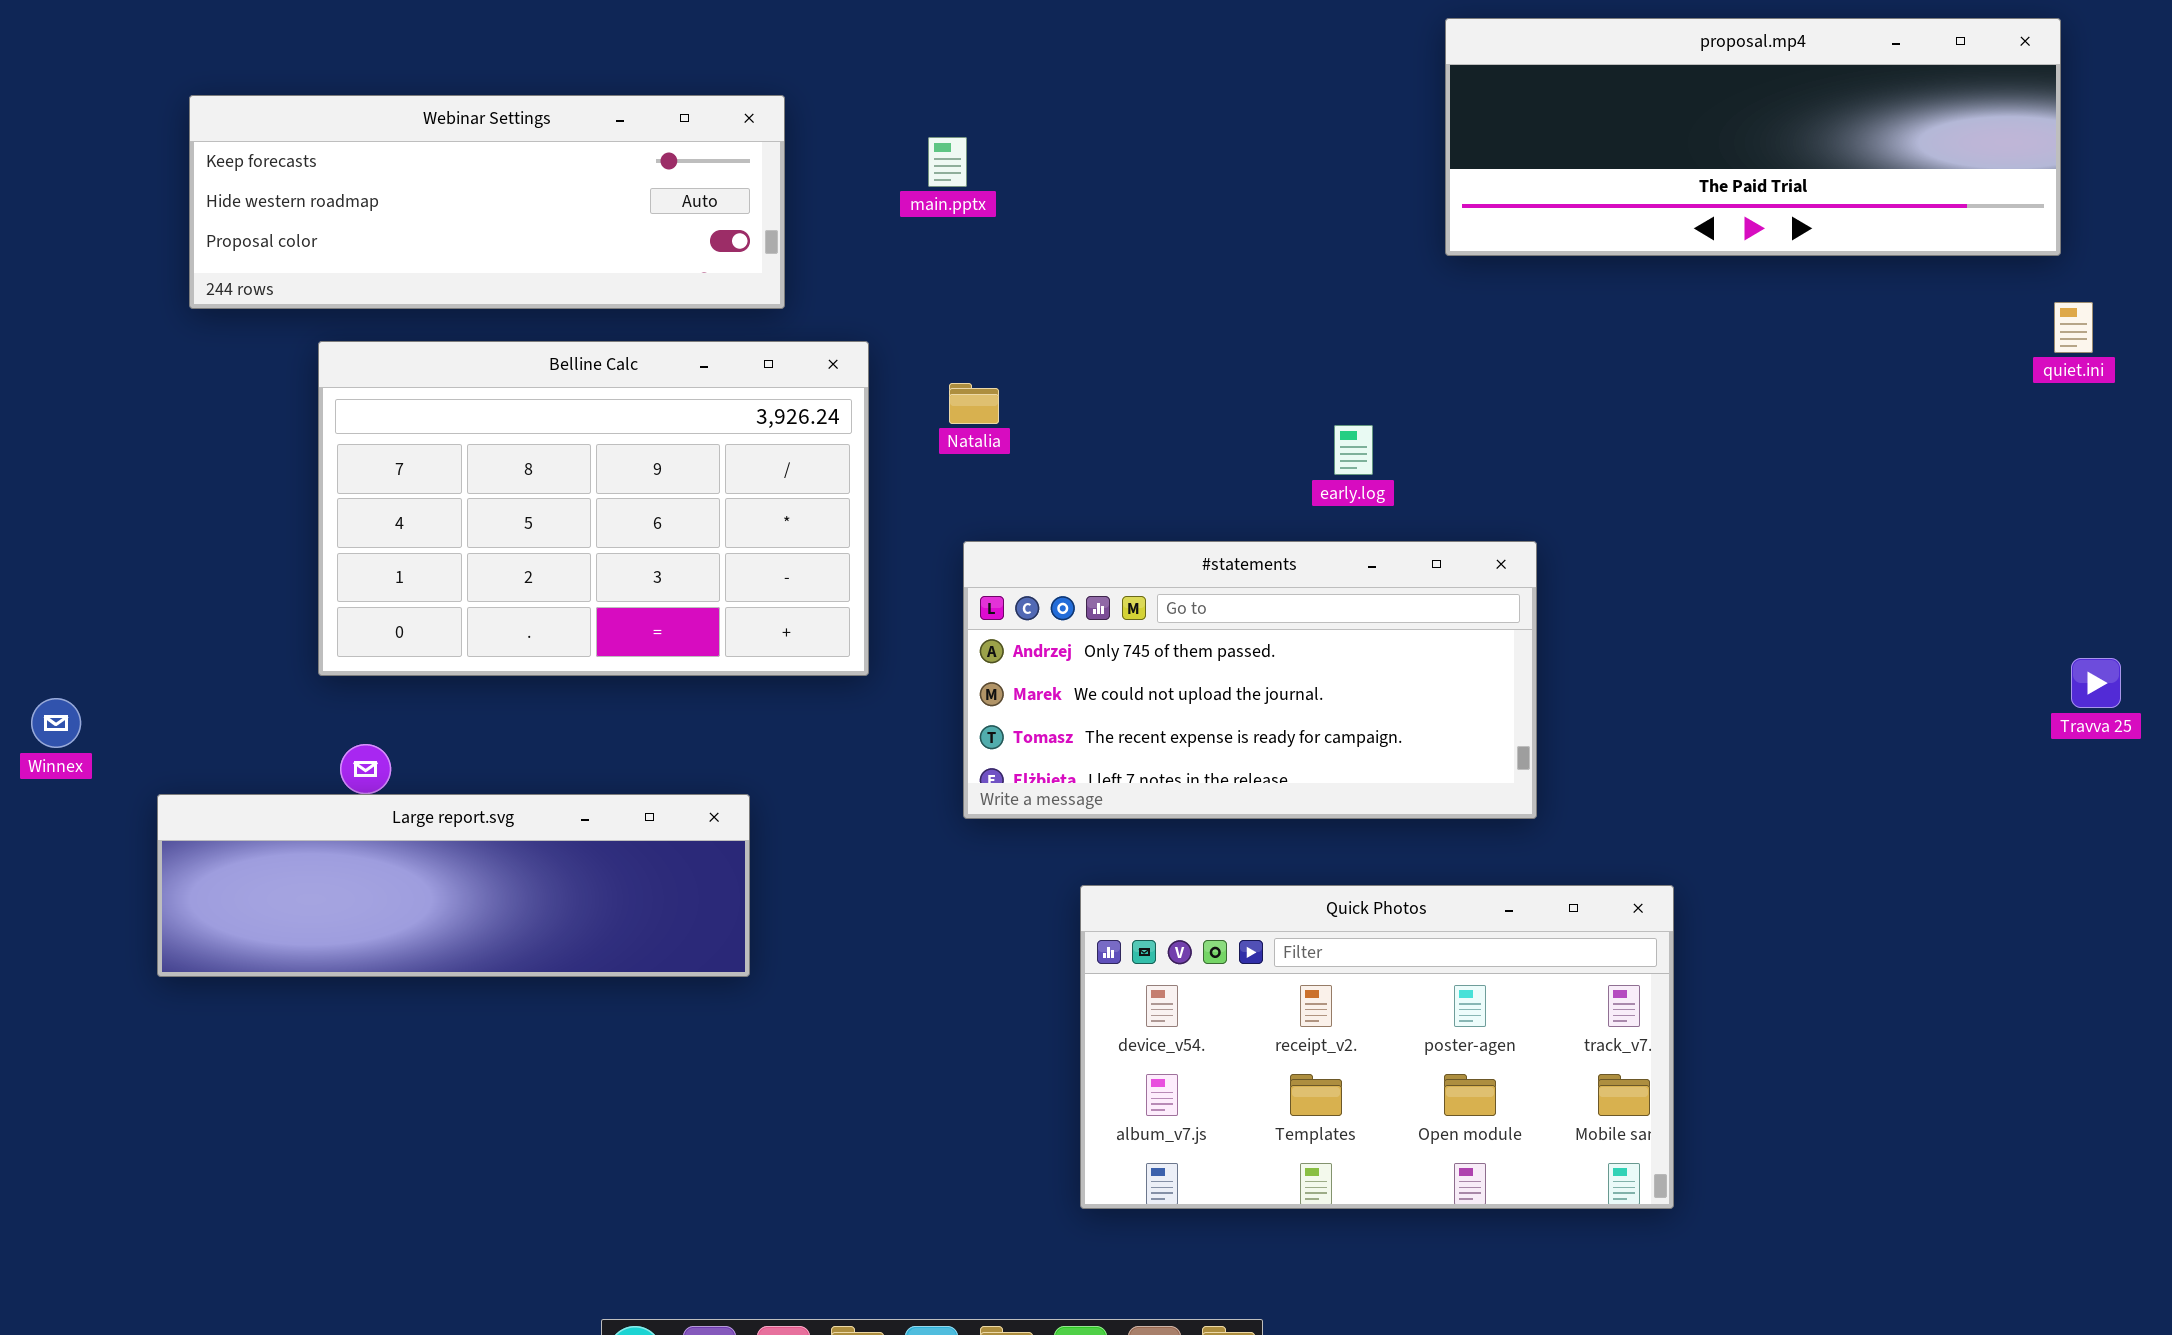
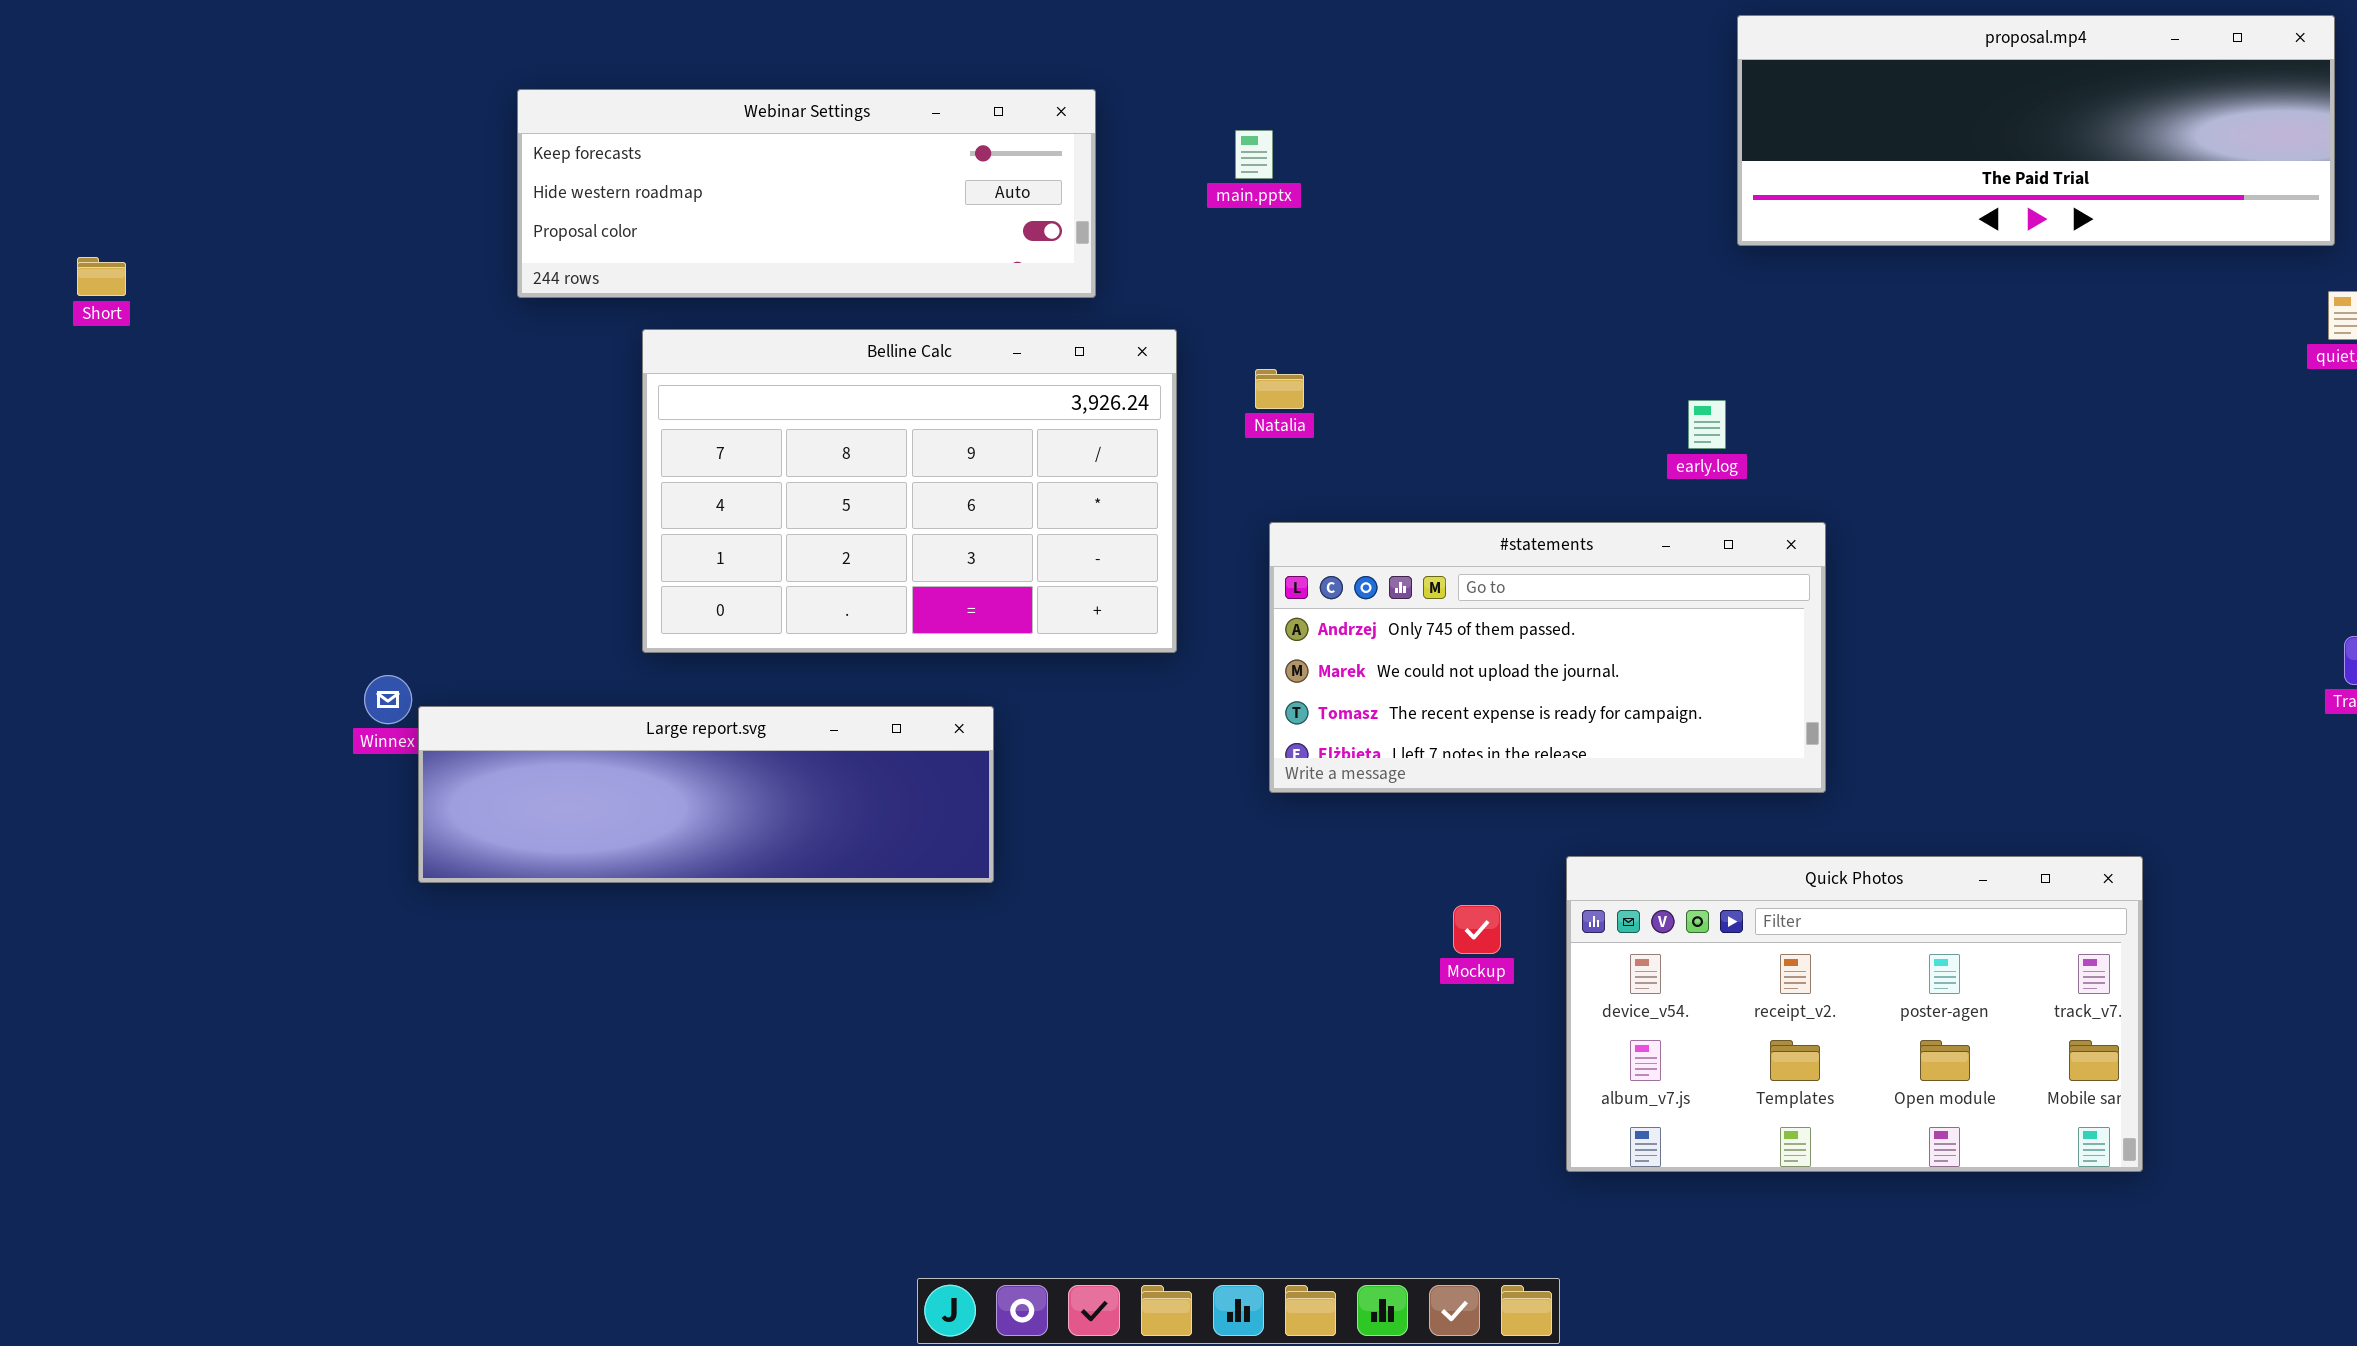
early.log: [1334,425,1373,475] -> [1688,400,1726,449], moved
Large report.svg: [157,794,750,977] -> [418,706,994,883], moved
Quick Photos: [1080,885,1674,1209] -> [1566,856,2143,1172], moved

